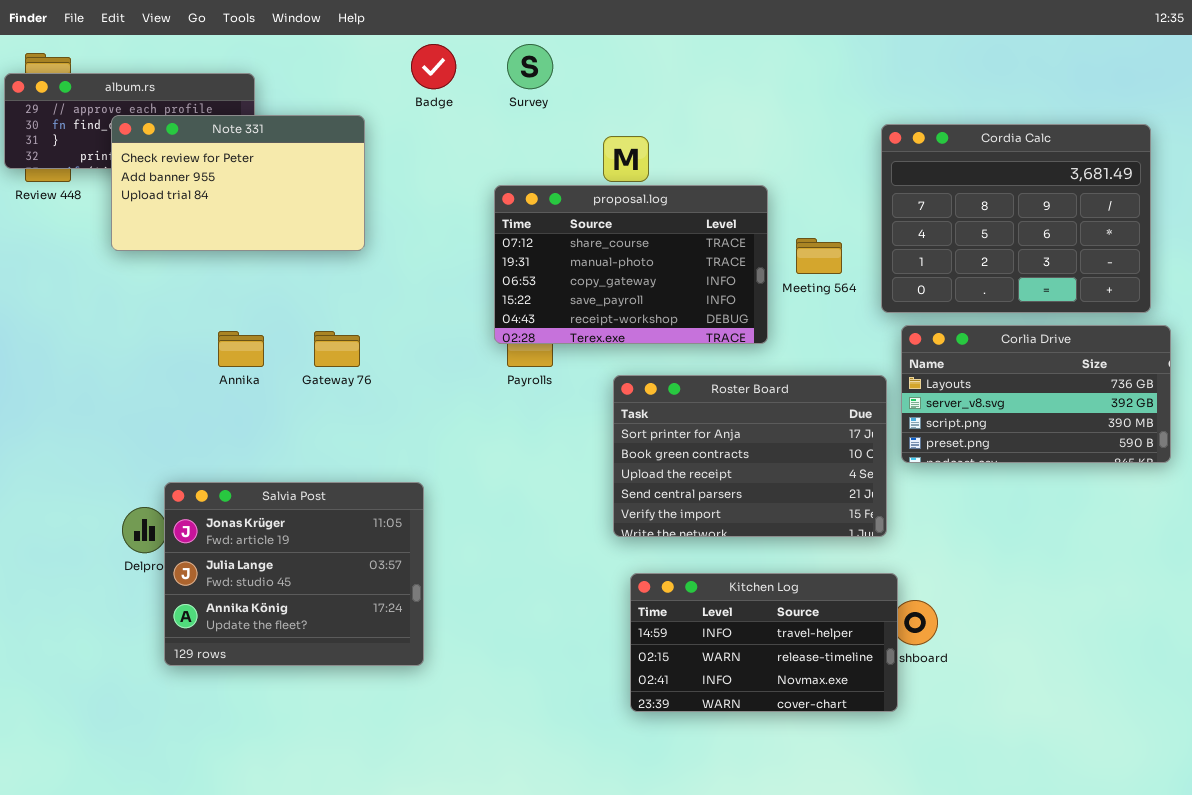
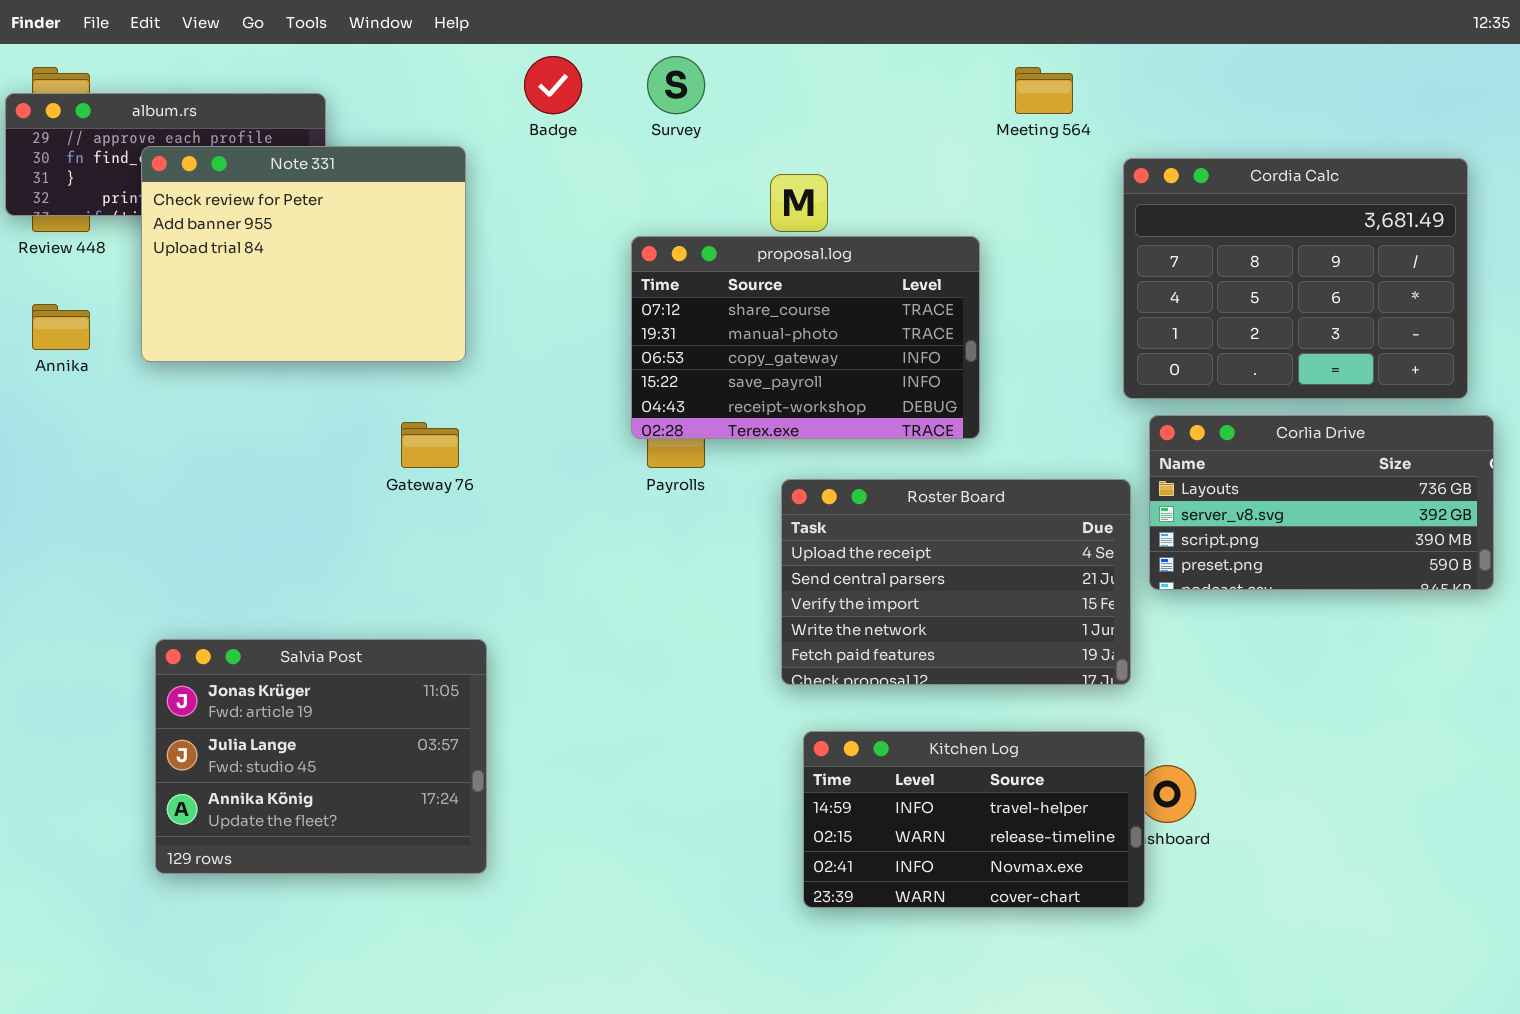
Note 331: [111,115,365,251] -> [141,146,466,362], resized
Meeting 564: [796,238,842,274] -> [1015,67,1073,114], moved
Annika: [218,331,264,367] -> [32,304,90,350], moved
Roster Board: [613,375,887,537] -> [781,479,1131,685], scrolled down 2 rows
Salvia Post: [164,482,424,666] -> [155,639,487,874], moved

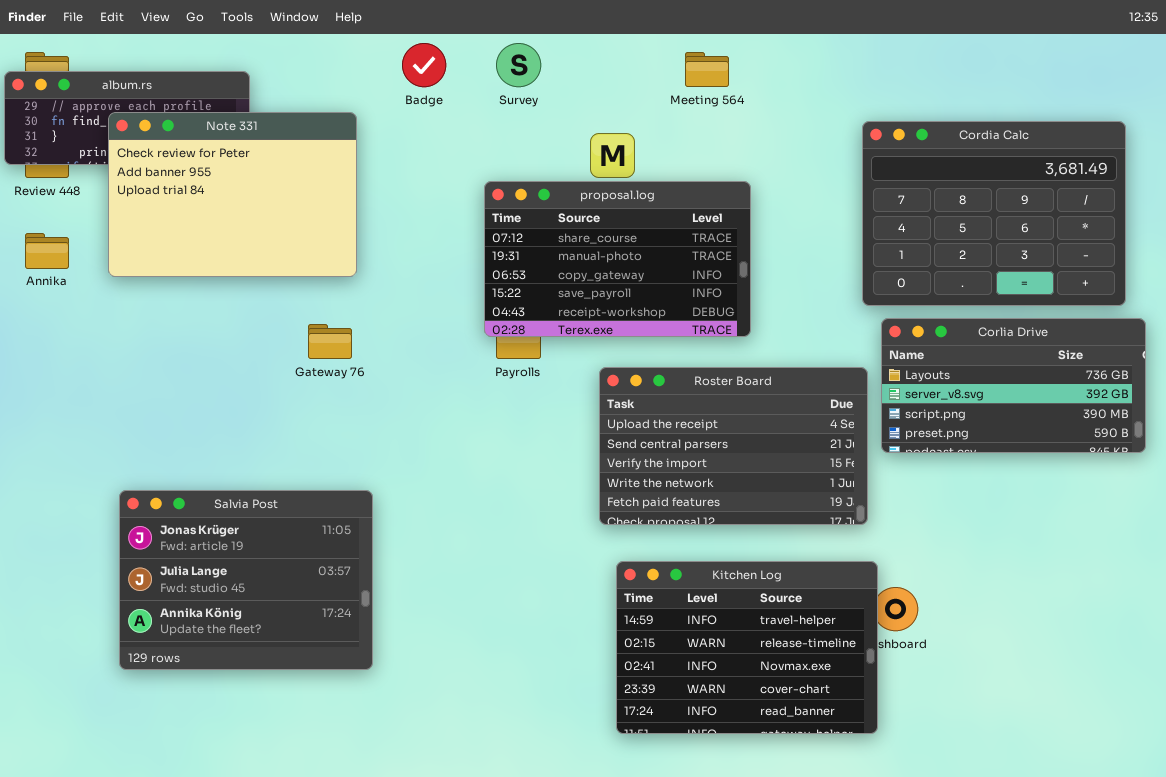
Meeting 564: [1015,67,1073,114] -> [685,52,729,87], moved
Kitchen Log: [803,731,1145,908] -> [616,561,878,734], resized

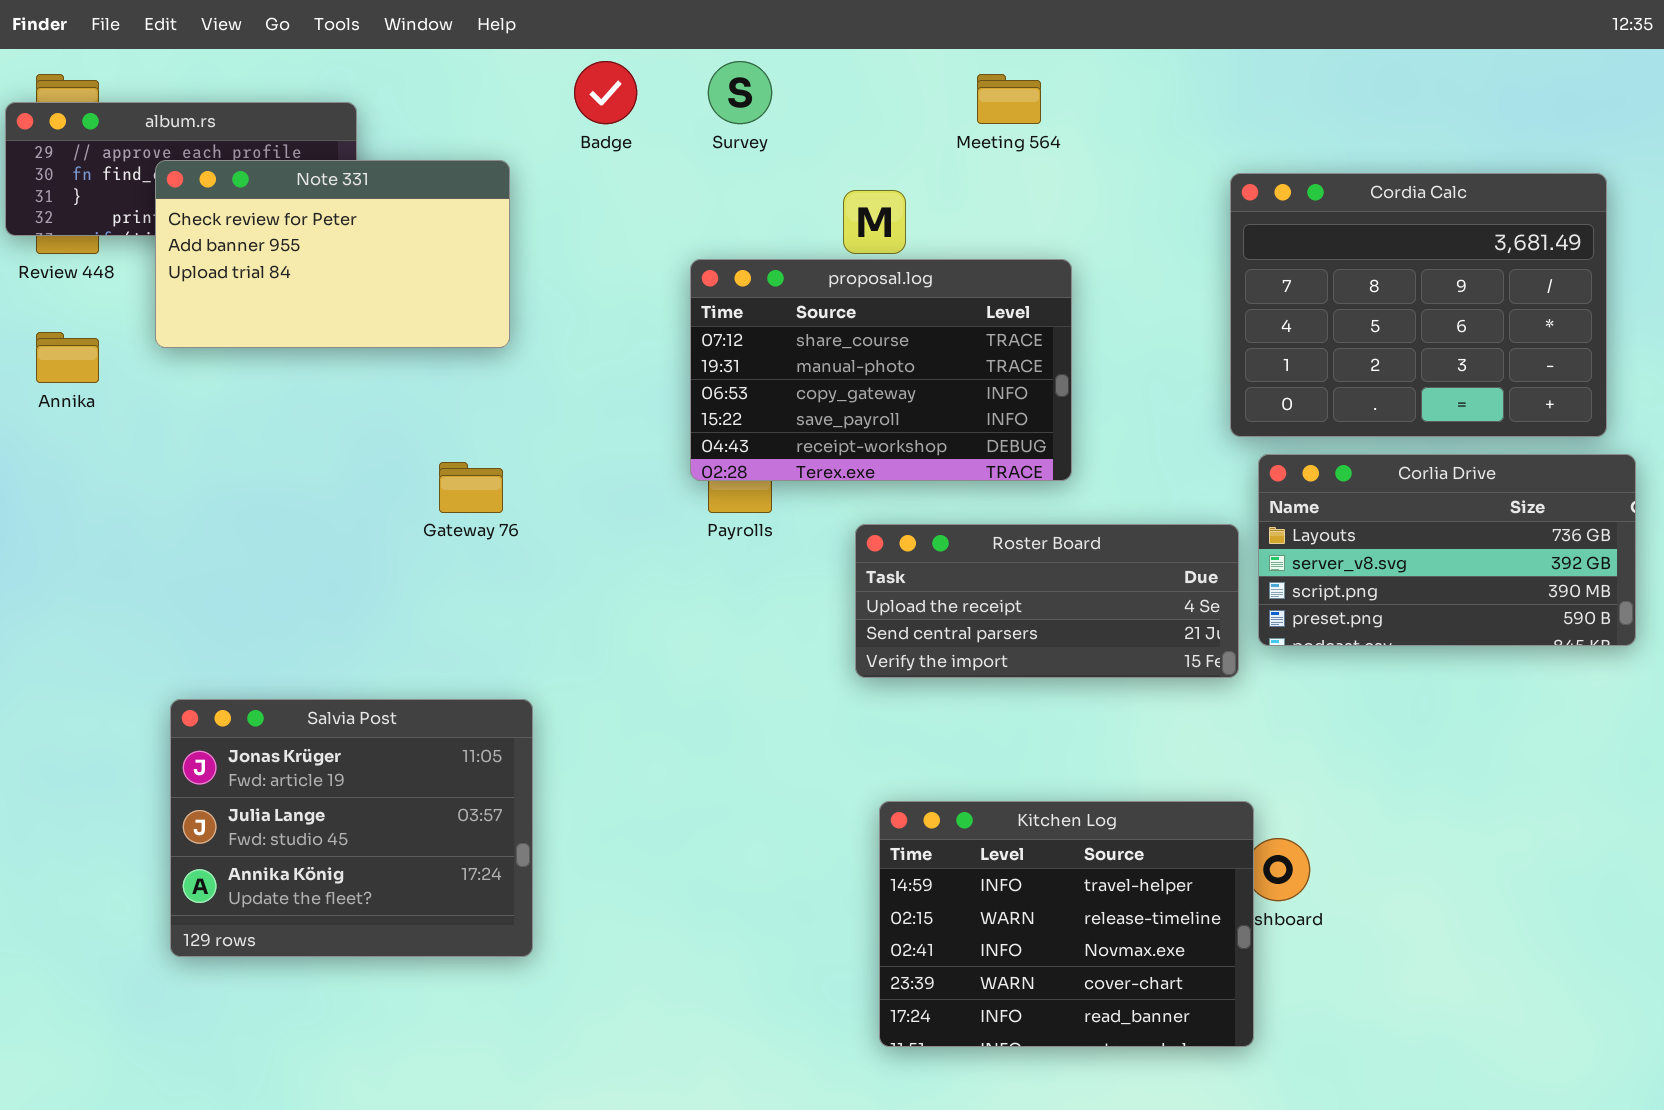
Note 331: [108,112,357,277] -> [155,160,510,348], resized
Roster Board: [599,367,868,525] -> [855,524,1239,678], resized

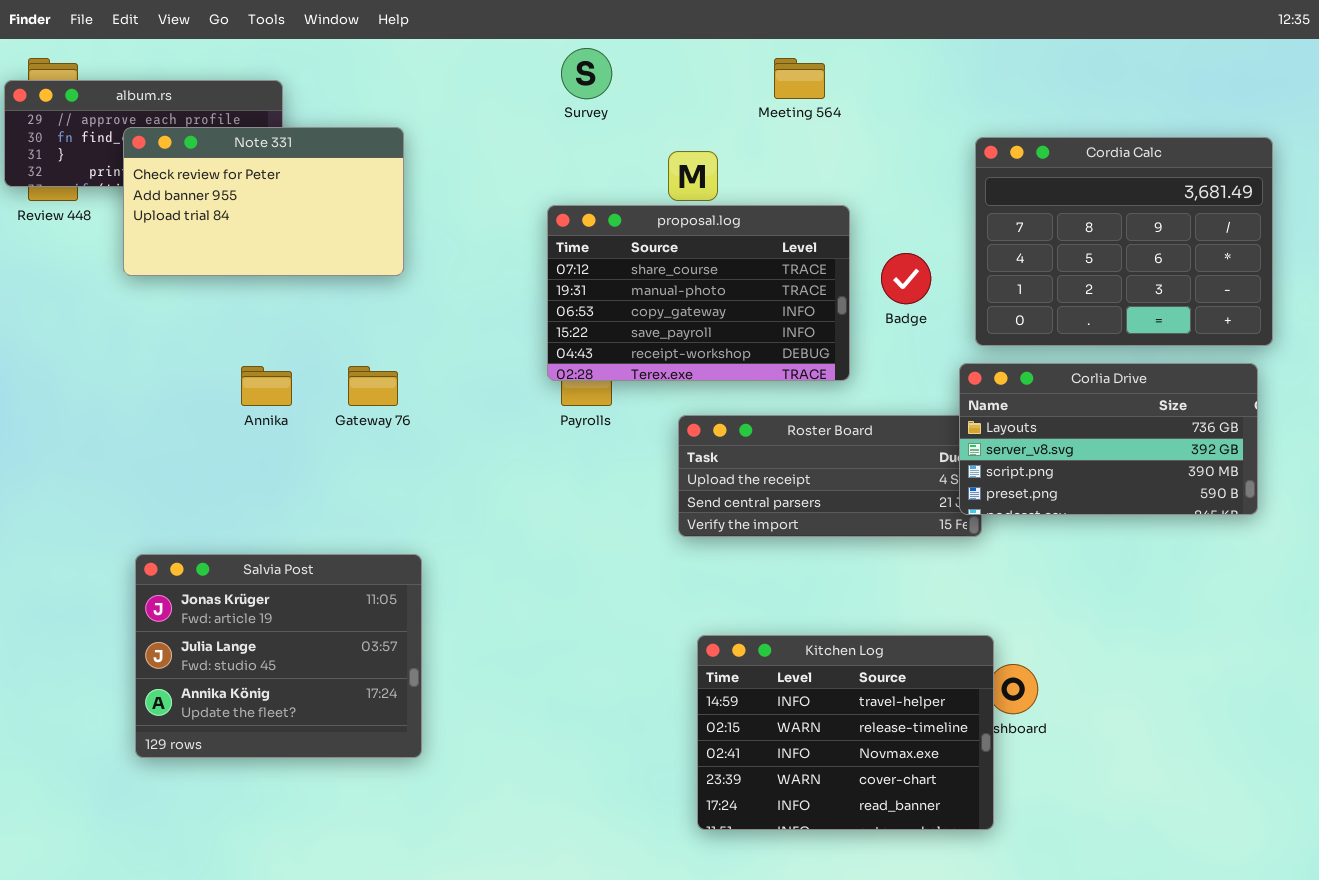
Badge: [574,61,637,124] -> [881,253,931,304], moved
Annika: [36,332,99,383] -> [241,366,292,406], moved
Corlia Drive: [1258,454,1636,646] -> [959,363,1258,515], moved

